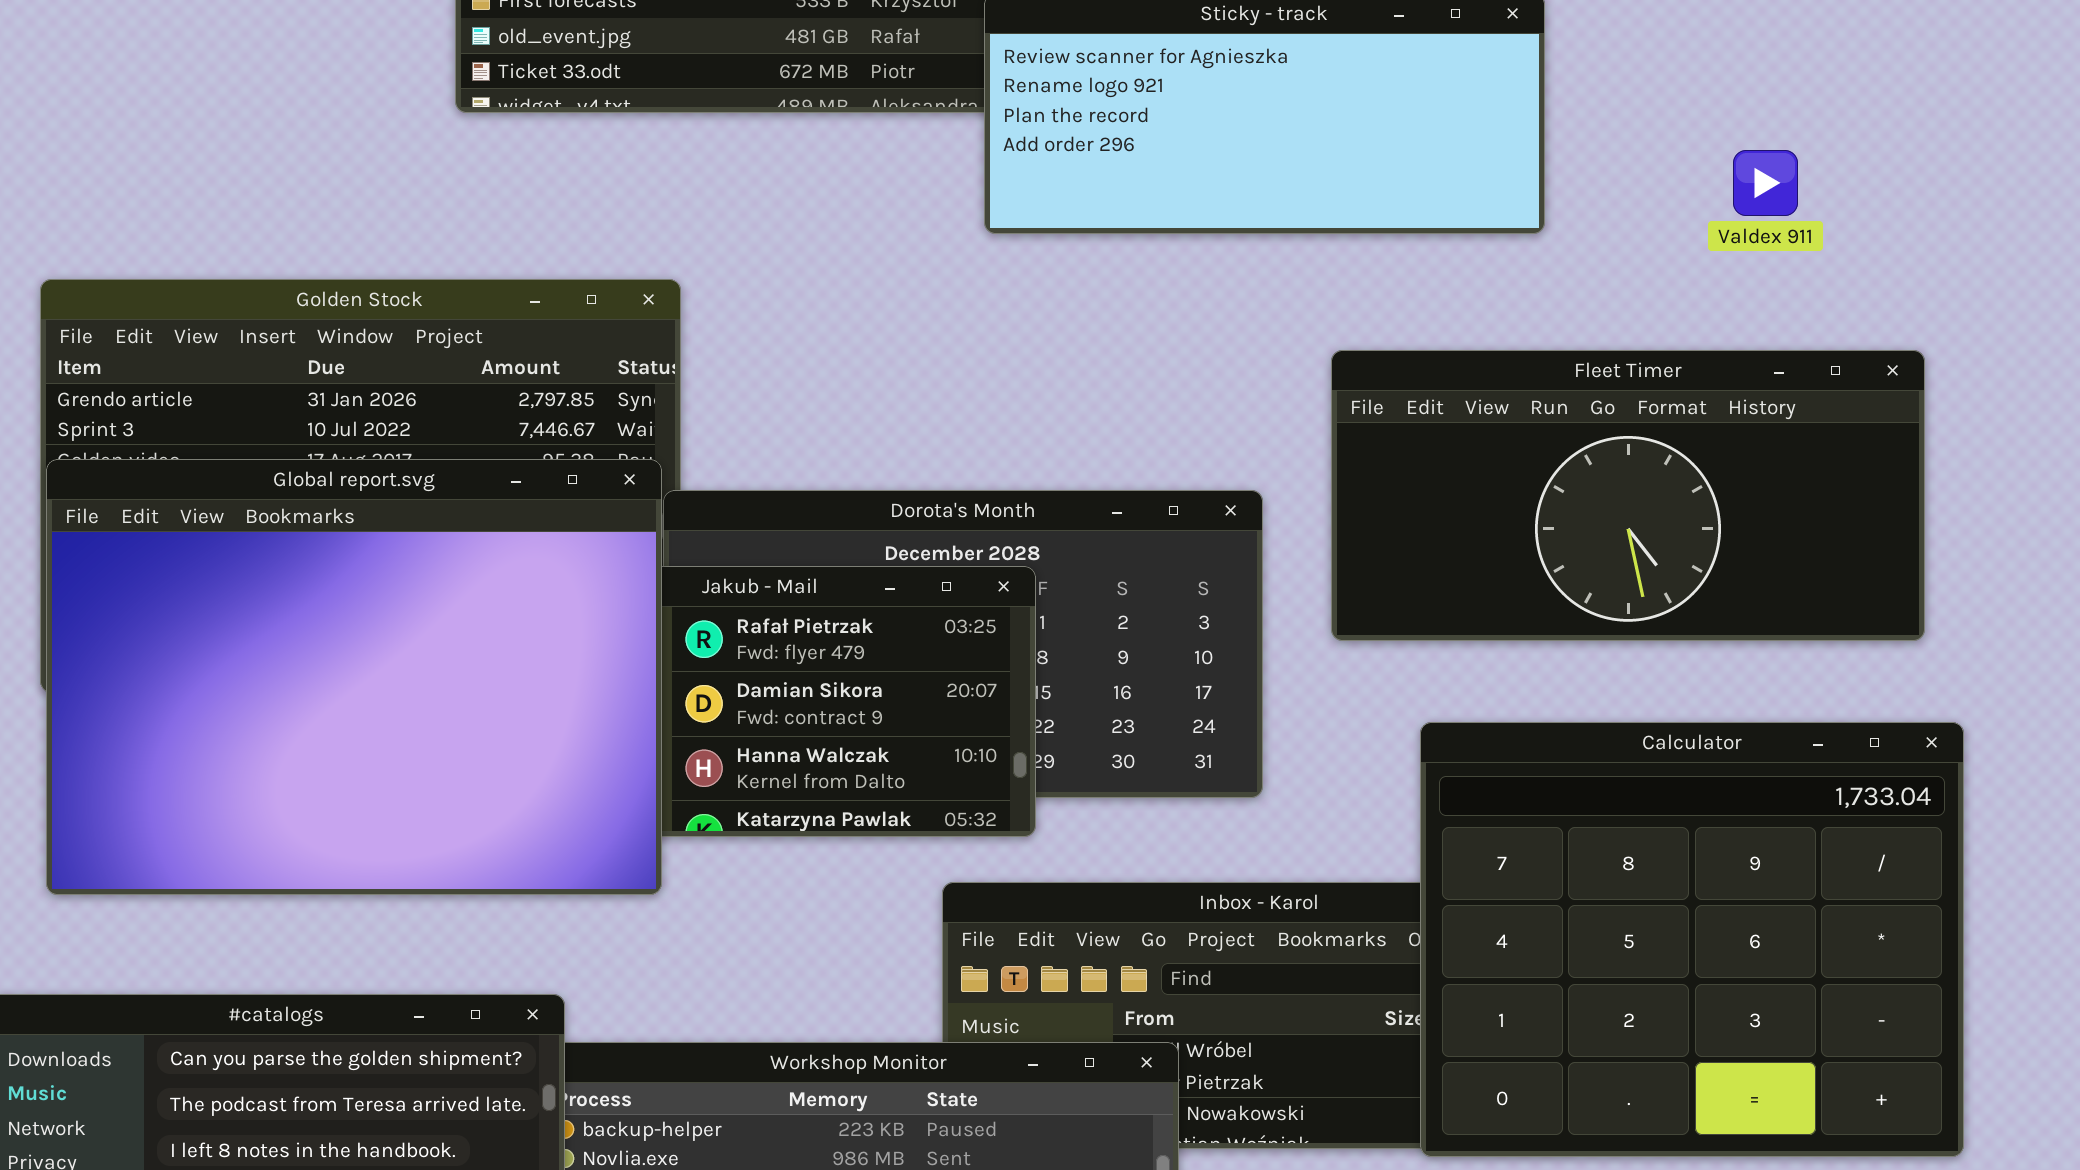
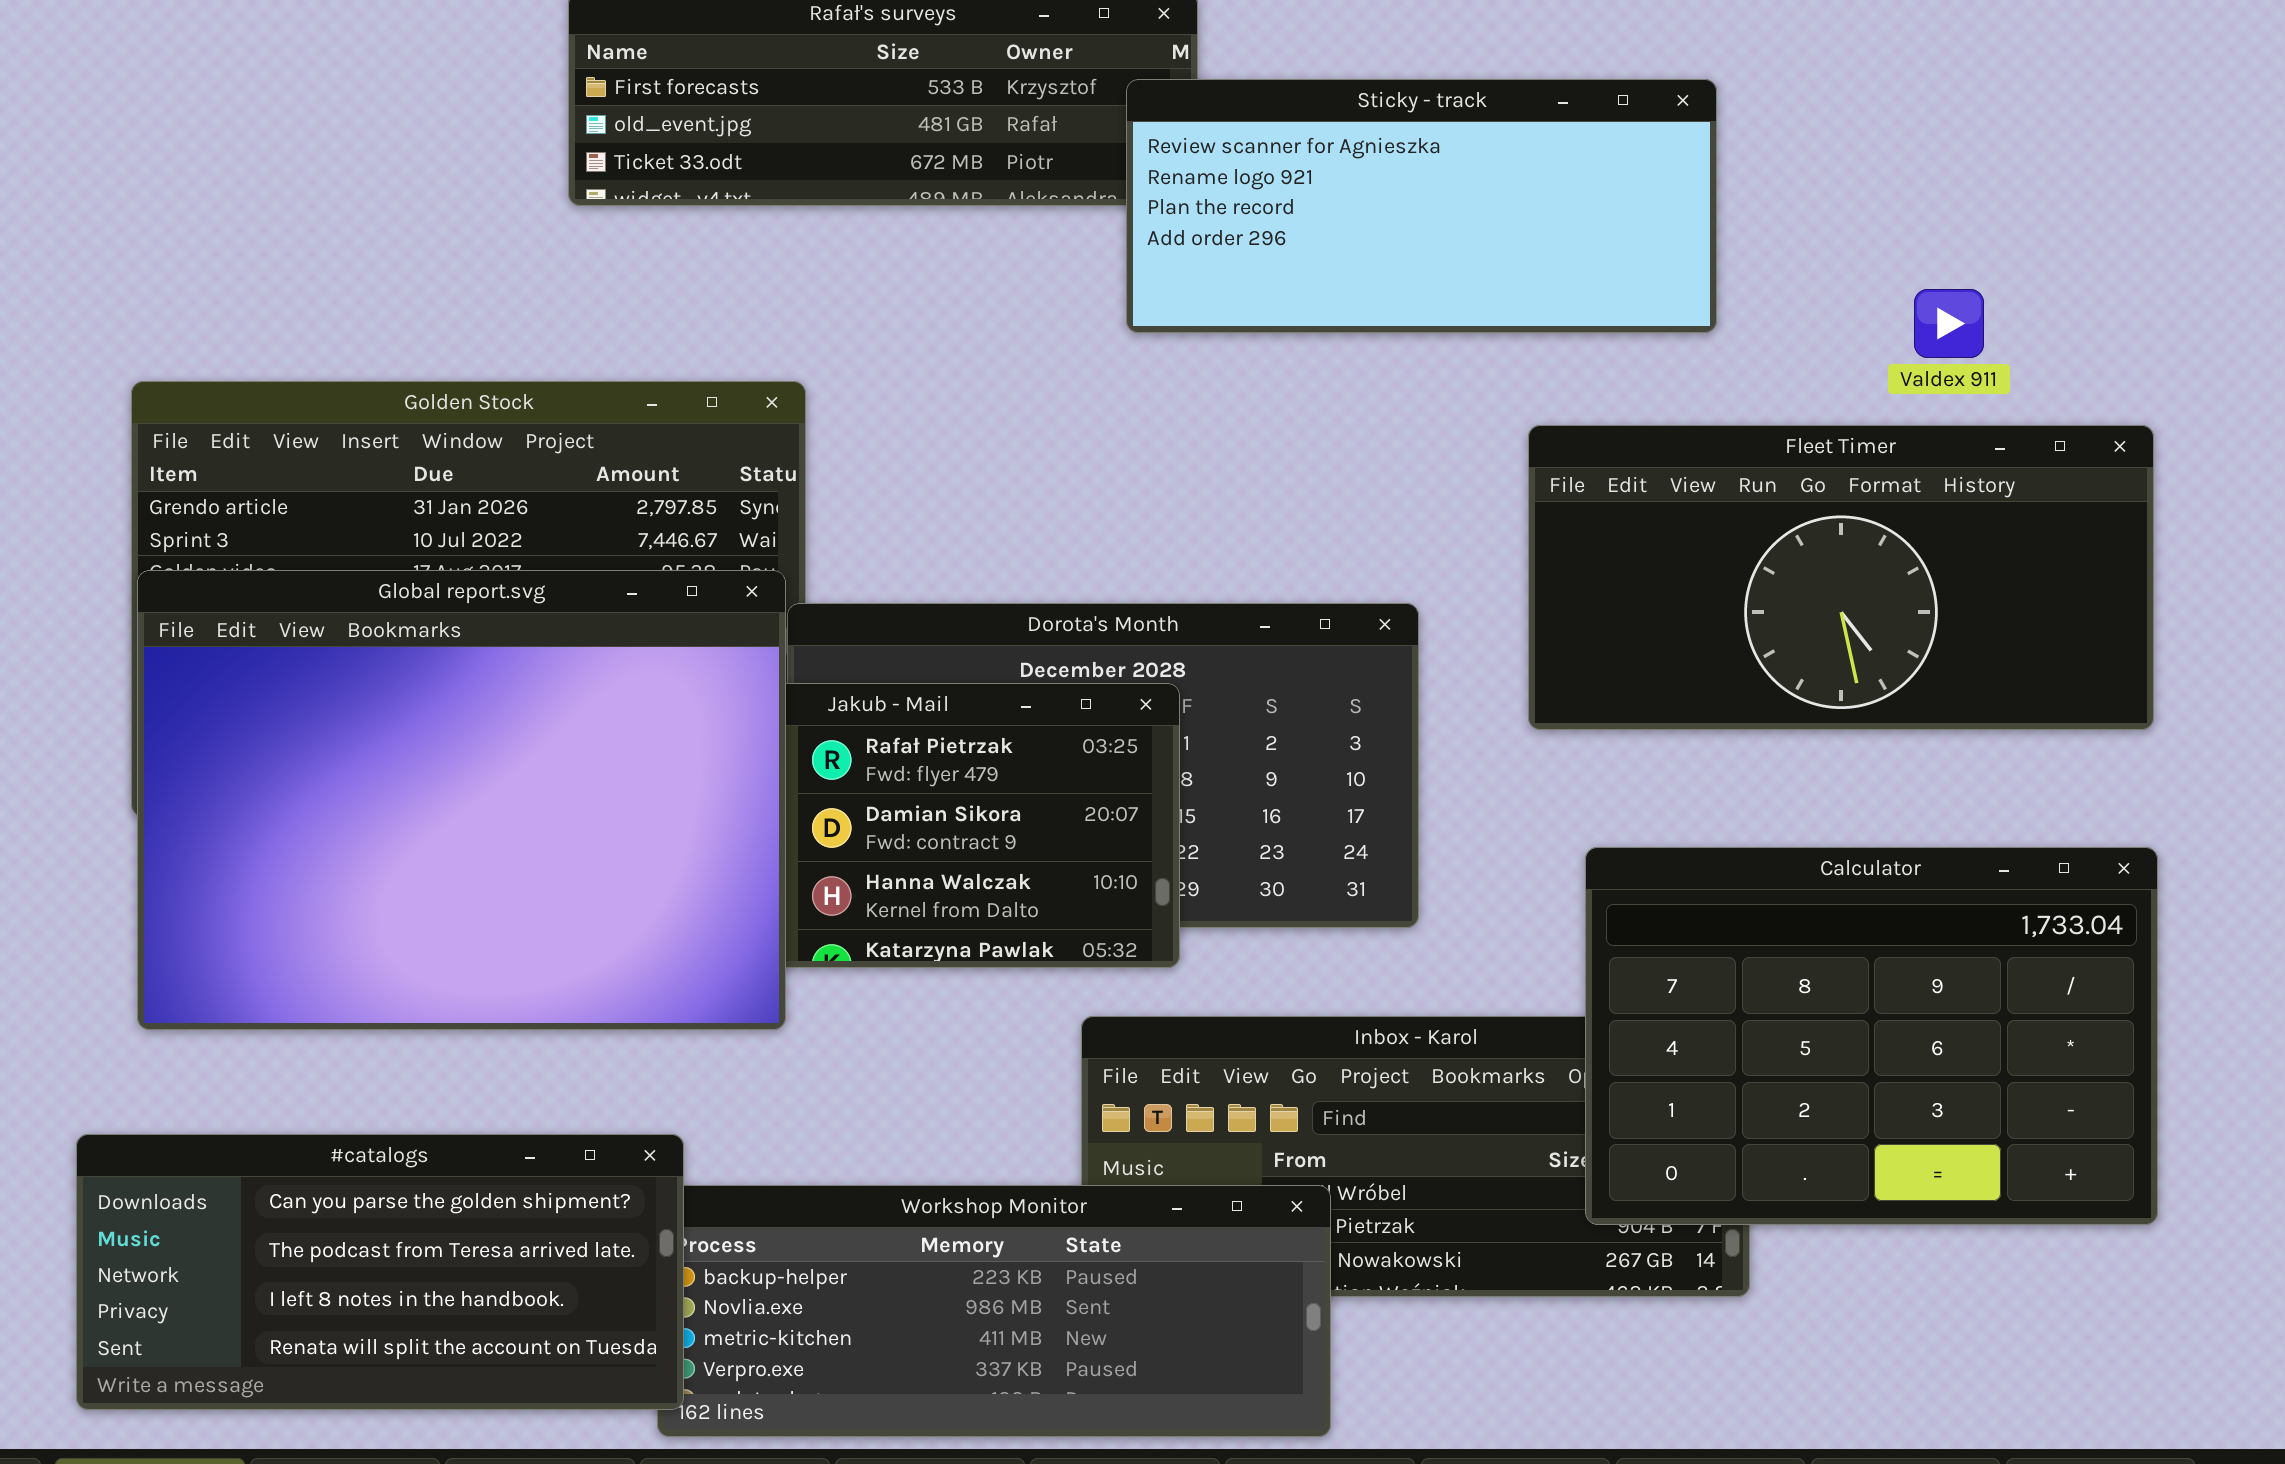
Valdex 911: [1733,150,1798,216] -> [1914,289,1984,358], moved
Fleet Timer: [1331,350,1925,641] -> [1528,425,2154,730], moved
Calculator: [1420,722,1964,1157] -> [1585,847,2158,1225], resized

